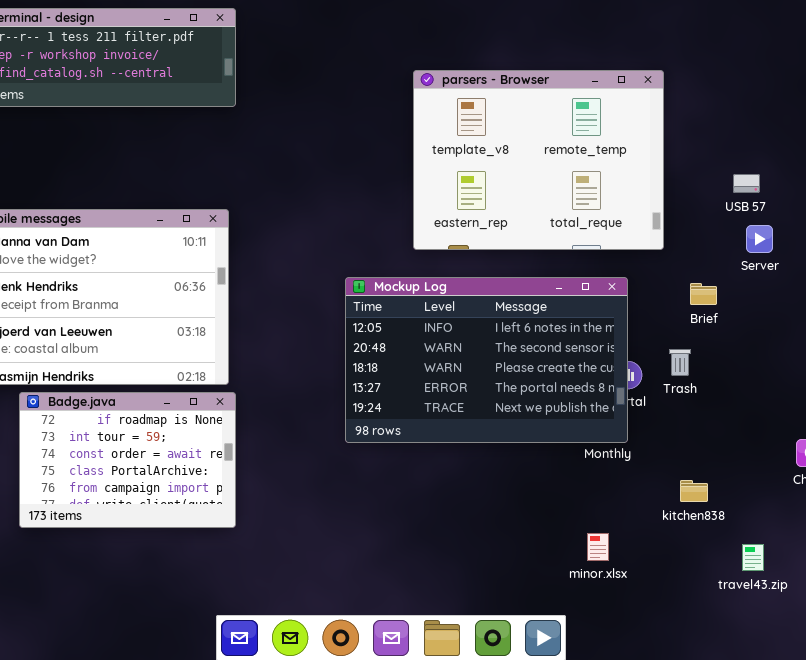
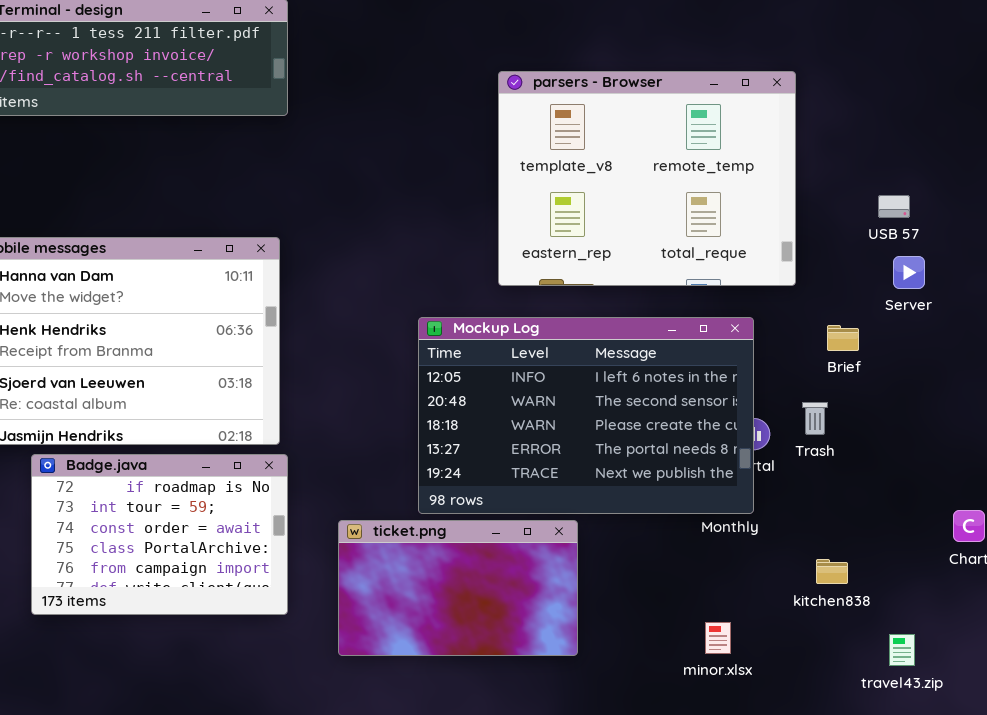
ticket.png: none -> [338,520,578,656], opened

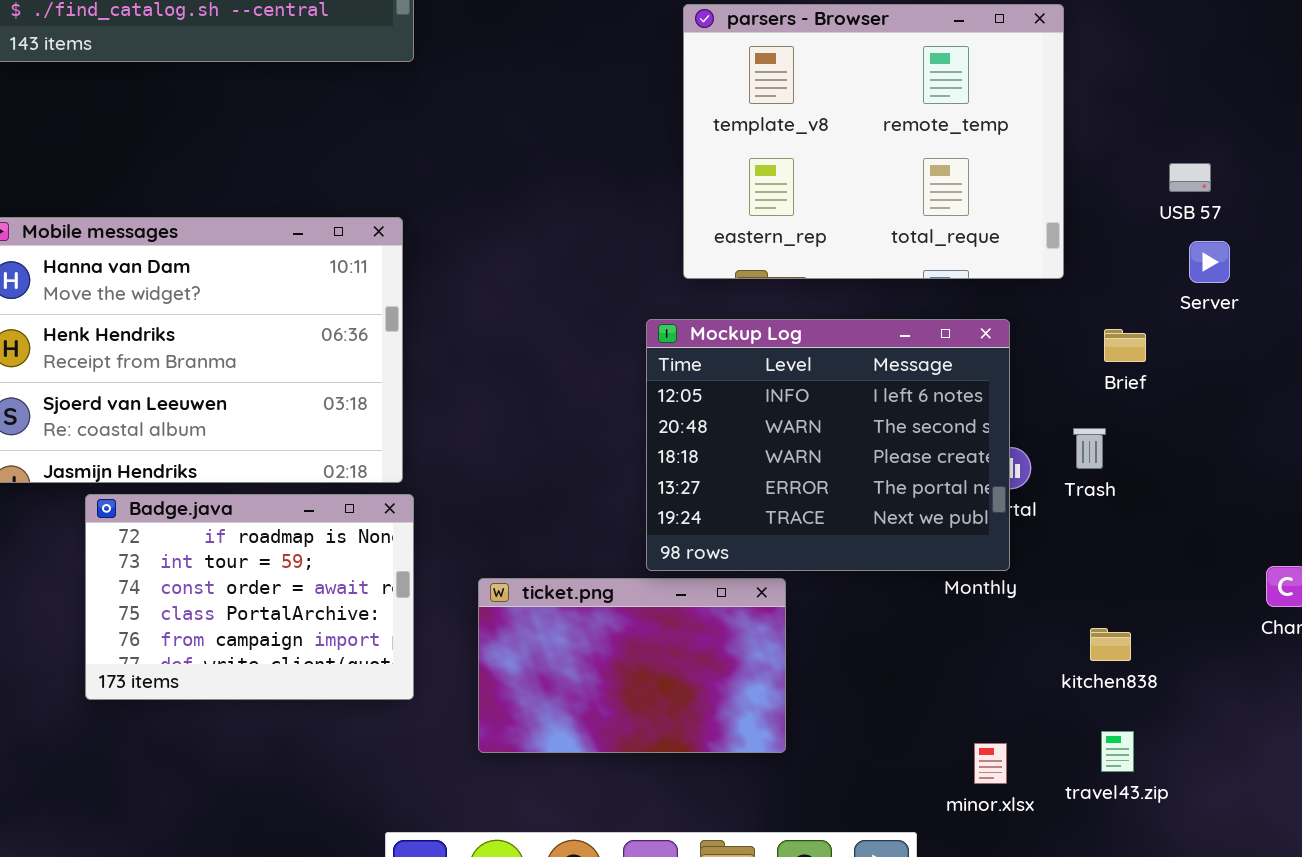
Mockup Log: [418,317,754,514] -> [646,319,1010,571], resized
minor.xlsx: [705,622,731,654] -> [974,743,1007,784], moved
travel43.zip: [889,634,915,666] -> [1101,731,1134,772], moved

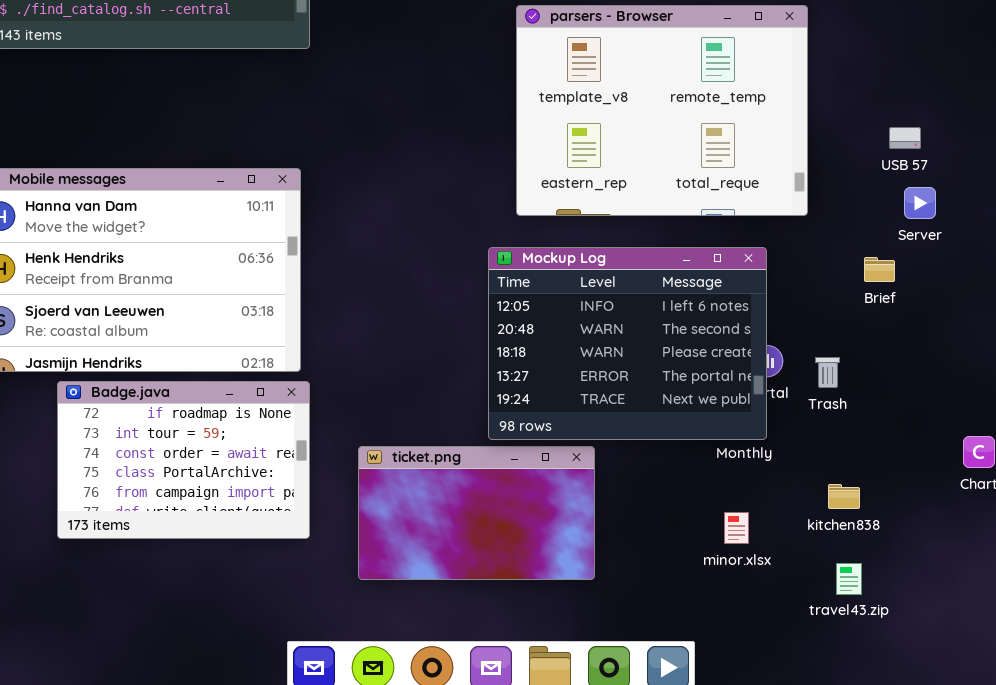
Brief: [1104,329,1146,362] -> [864,257,895,282], moved
Trash: [1073,428,1106,469] -> [815,357,840,388], moved
minor.xlsx: [974,743,1007,784] -> [724,512,749,544], moved

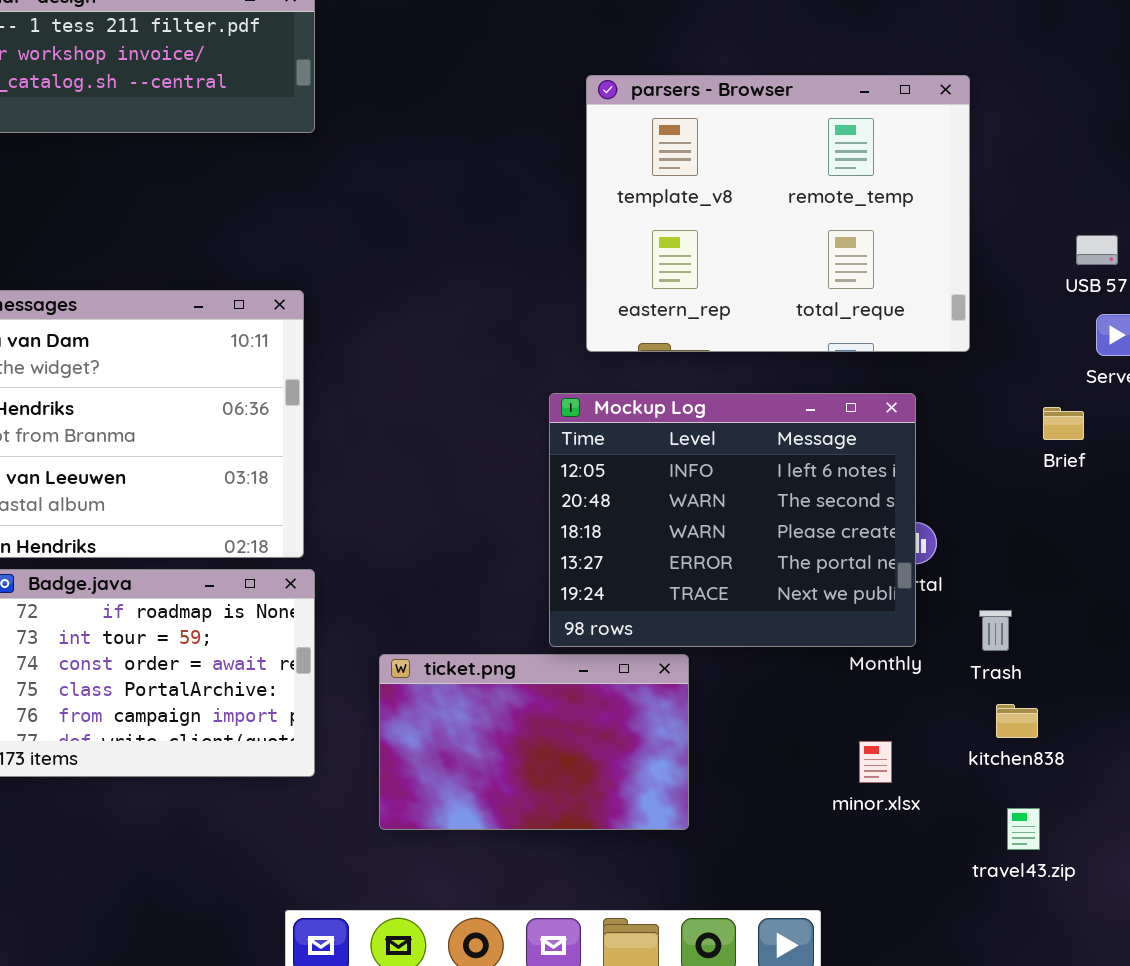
Trash: [815,357,840,388] -> [979,610,1012,651], moved

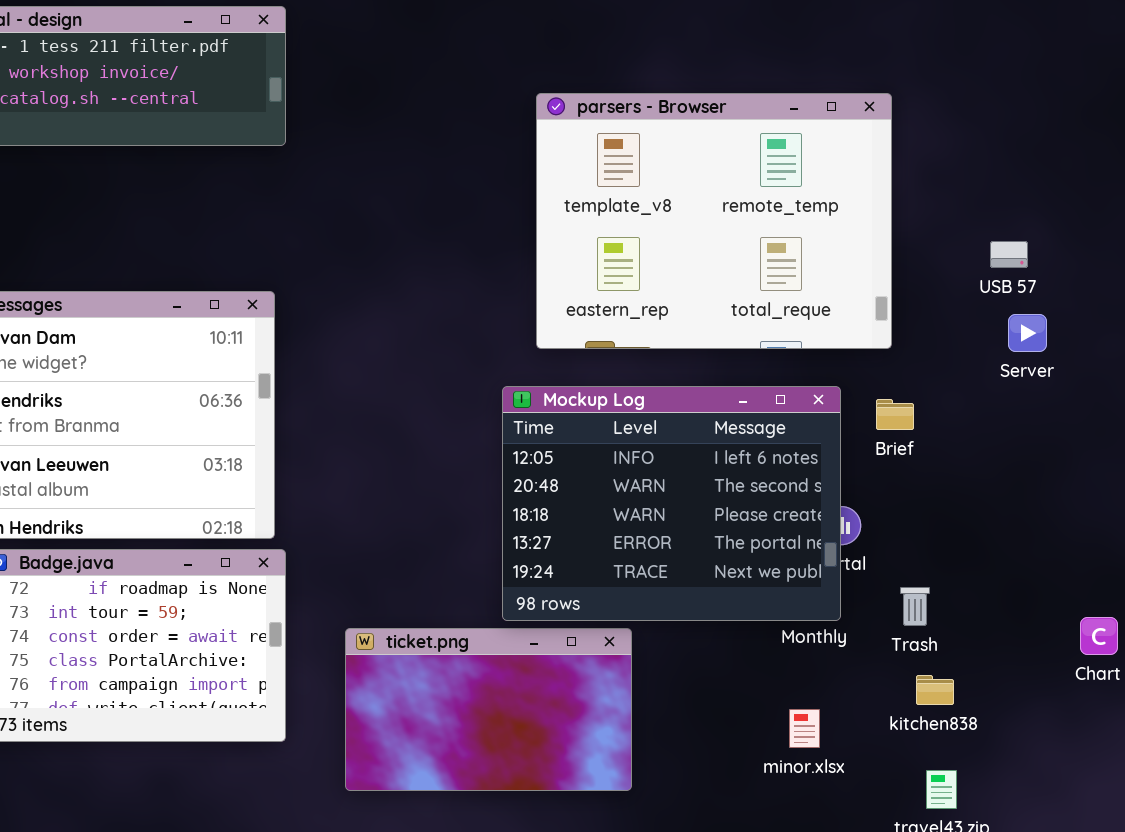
Brief: [1043,407,1084,440] -> [876,399,914,430], moved

